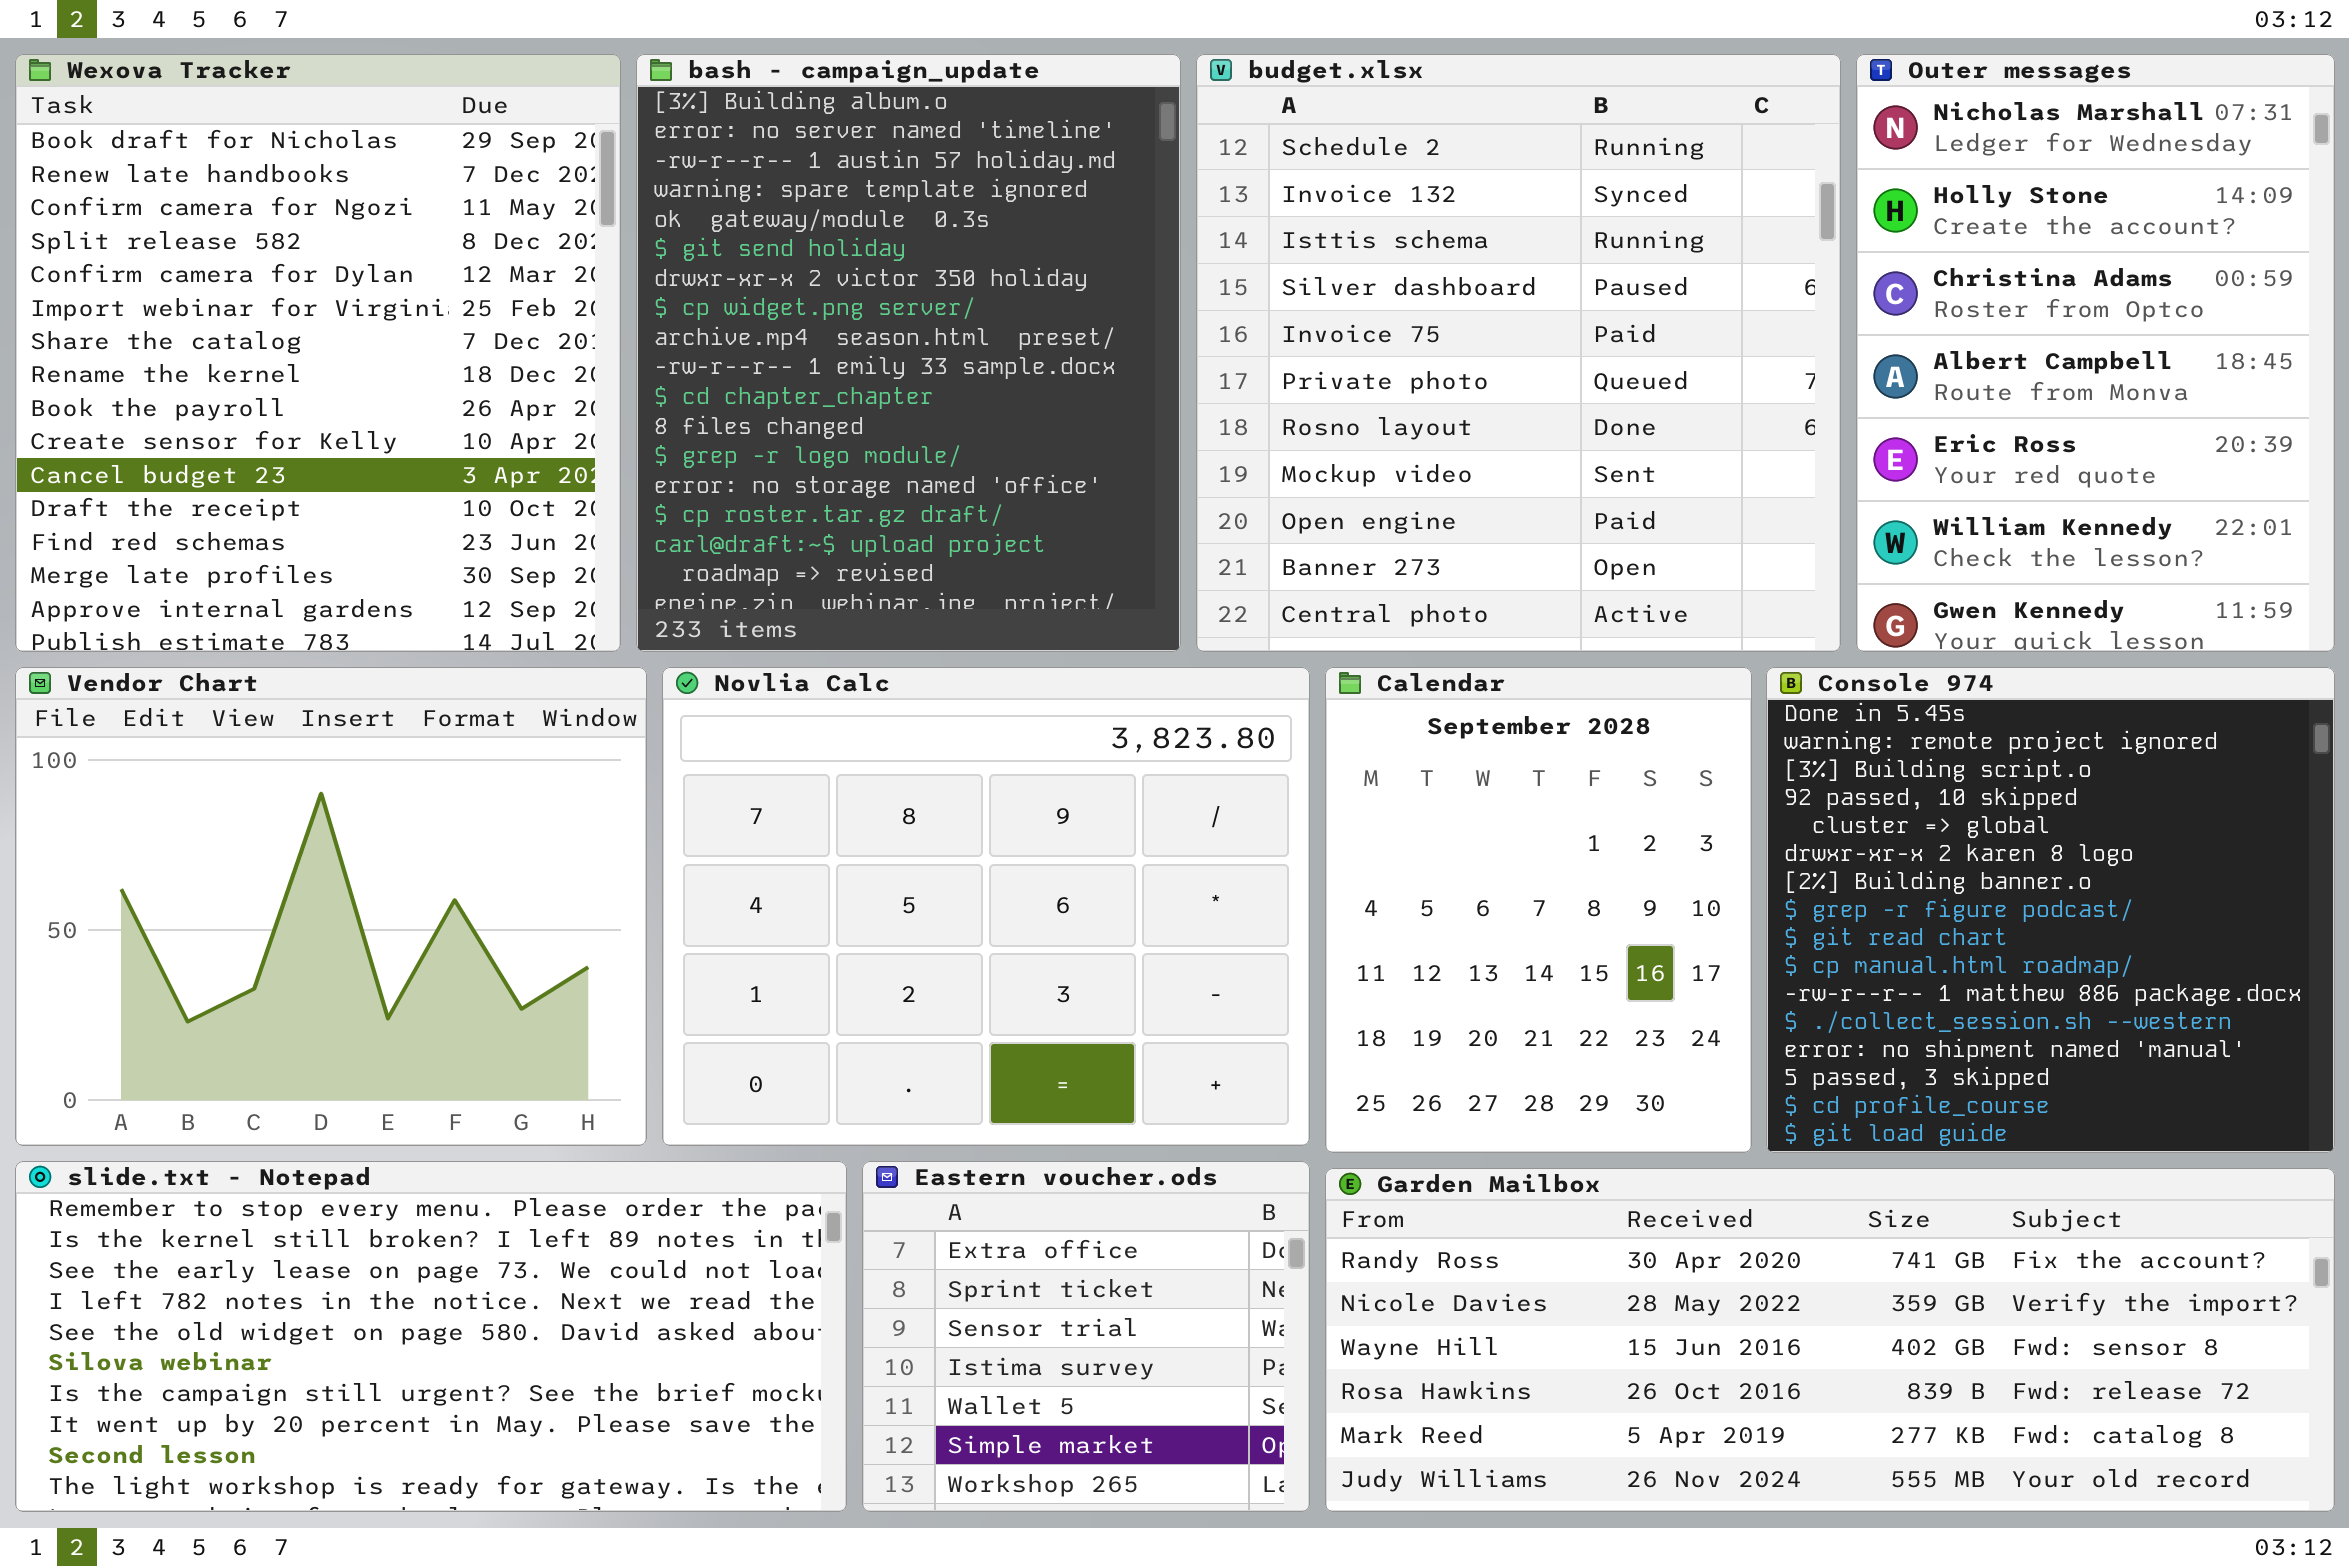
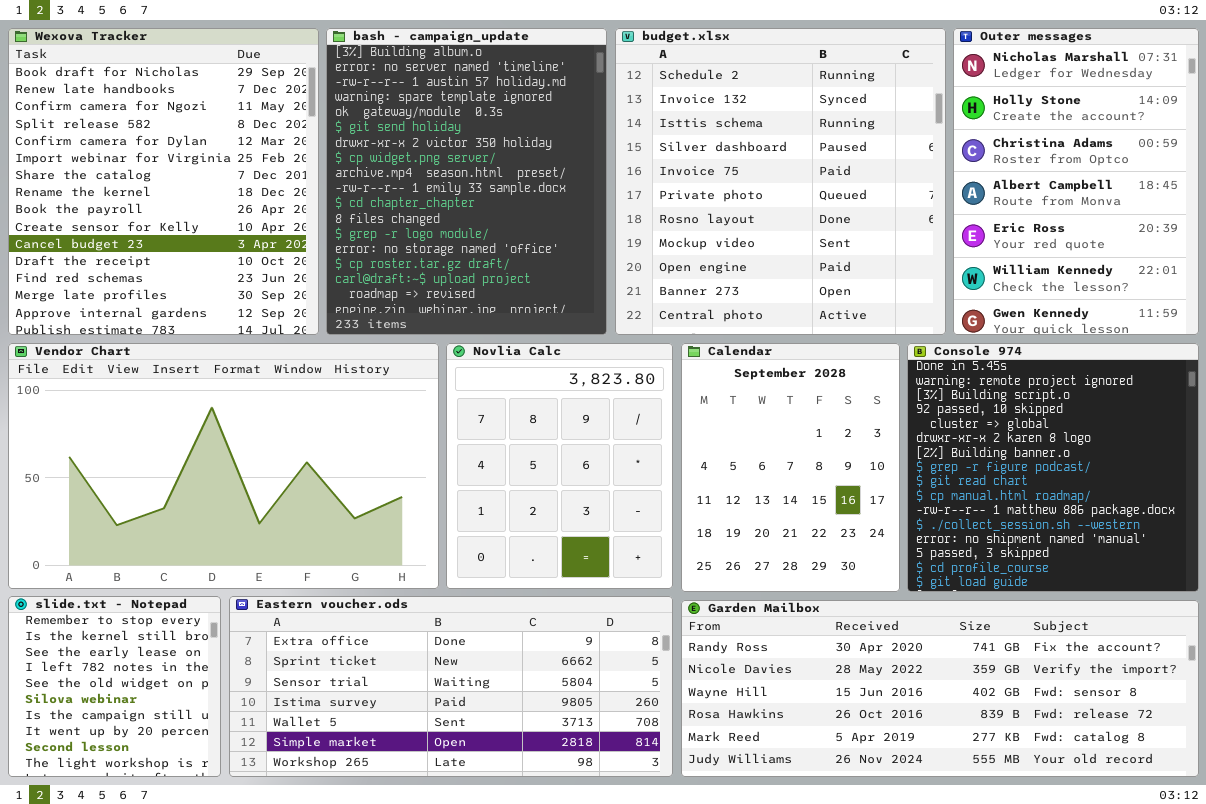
Vendor Chart: [15,667,647,1146] -> [8,343,439,589], resized
Novlia Calc: [662,667,1310,1146] -> [446,343,673,589], resized
slide.txt - Notepad: [15,1161,847,1512] -> [8,596,221,777], resized
Eastern voucher.ods: [862,1161,1310,1512] -> [229,596,673,777], resized

